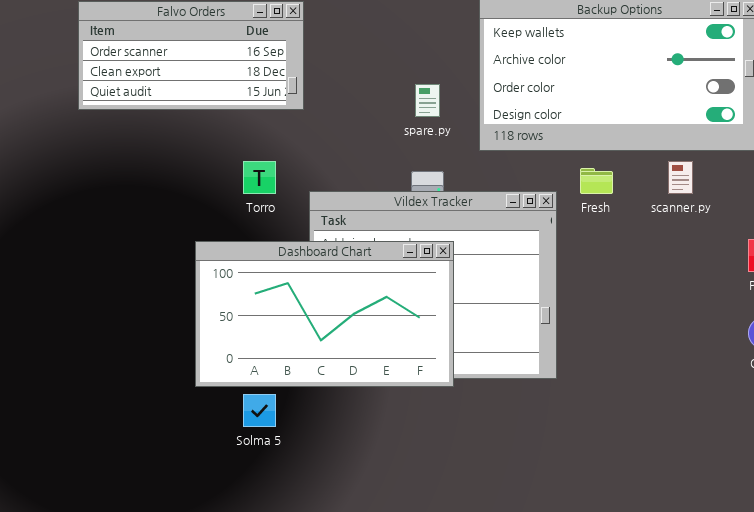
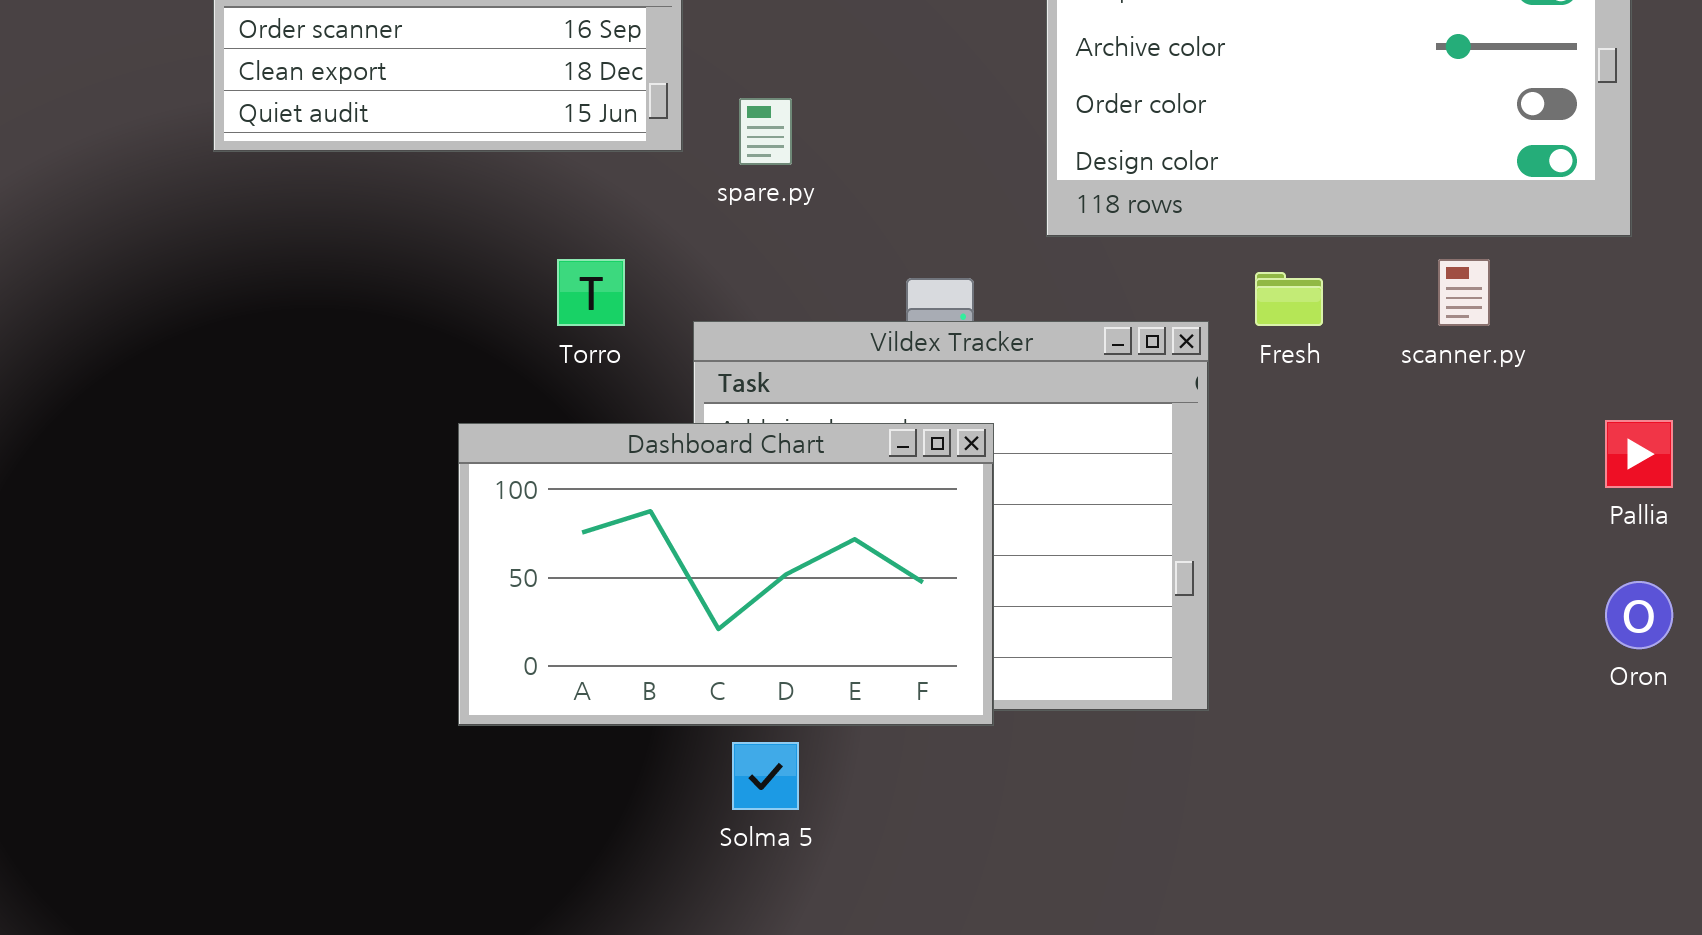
spare.py: [415,84,440,117] -> [739,98,792,165], moved
Solma 5: [243,394,276,427] -> [732,742,799,810], moved

